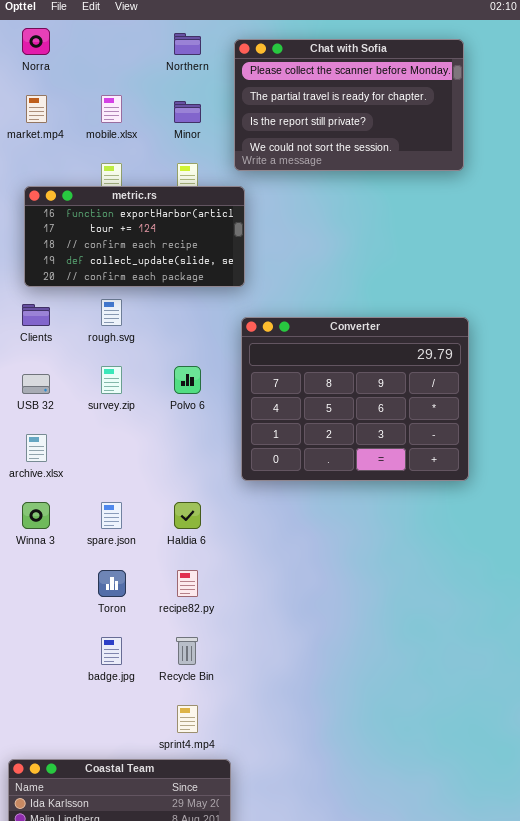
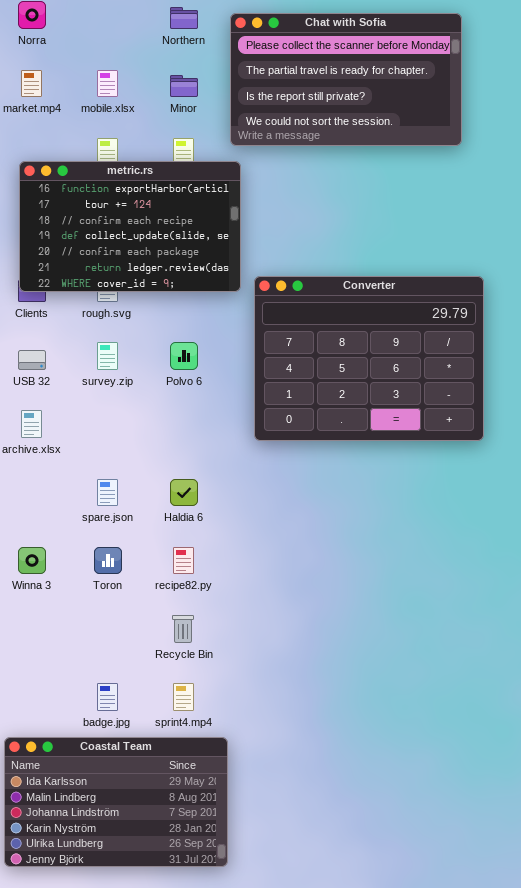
metric.rs: [24,186,245,287] -> [19,161,241,292], resized
Converter: [241,317,469,481] -> [254,276,484,441], moved
Winna 3: [22,502,50,529] -> [18,547,46,574], moved
badge.jpg: [101,637,122,665] -> [97,683,118,711], moved

